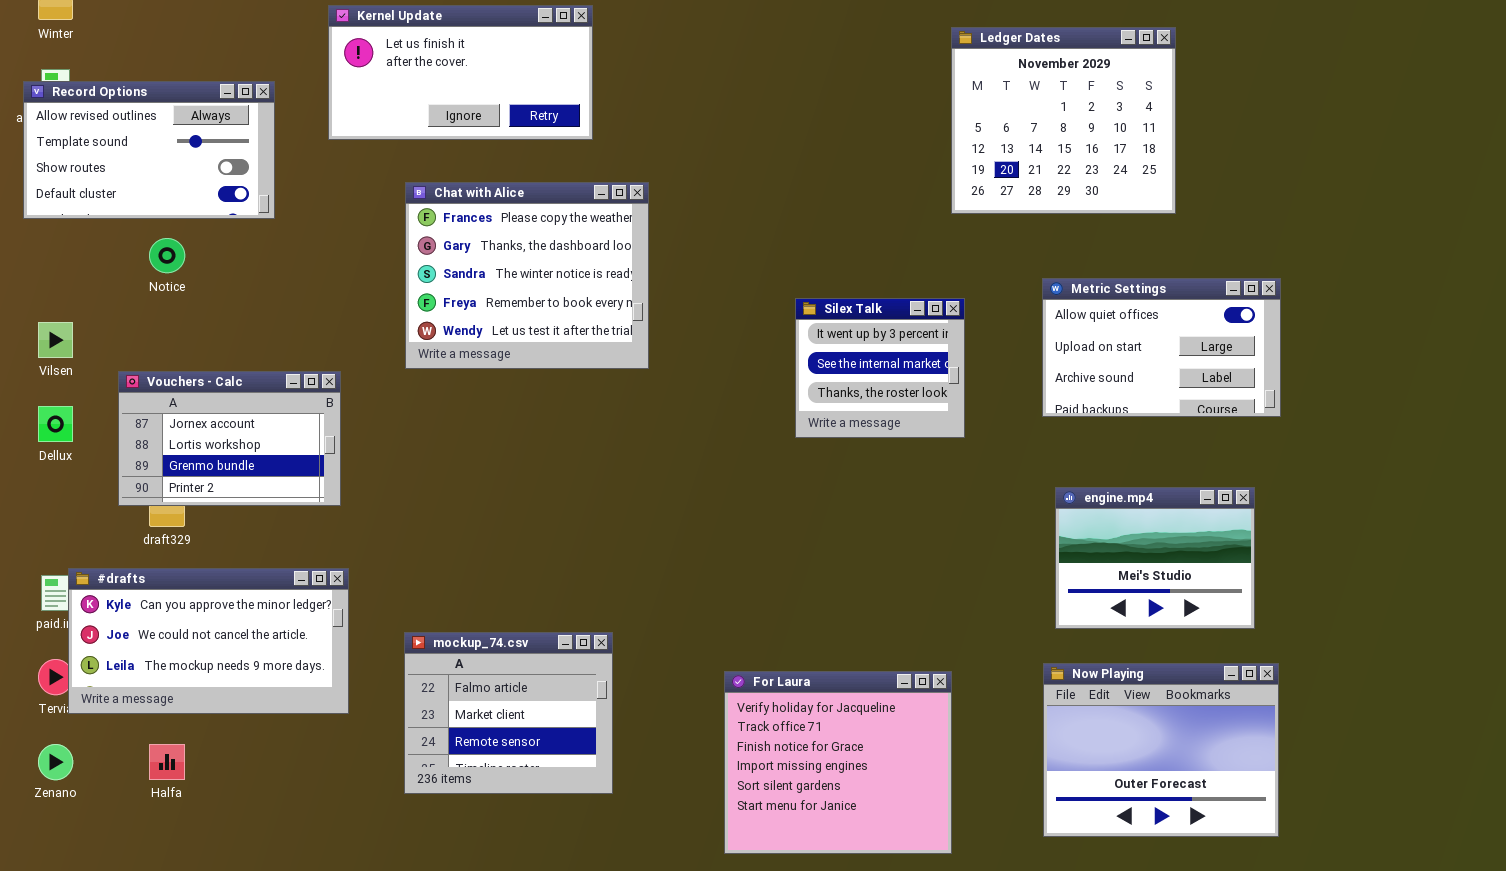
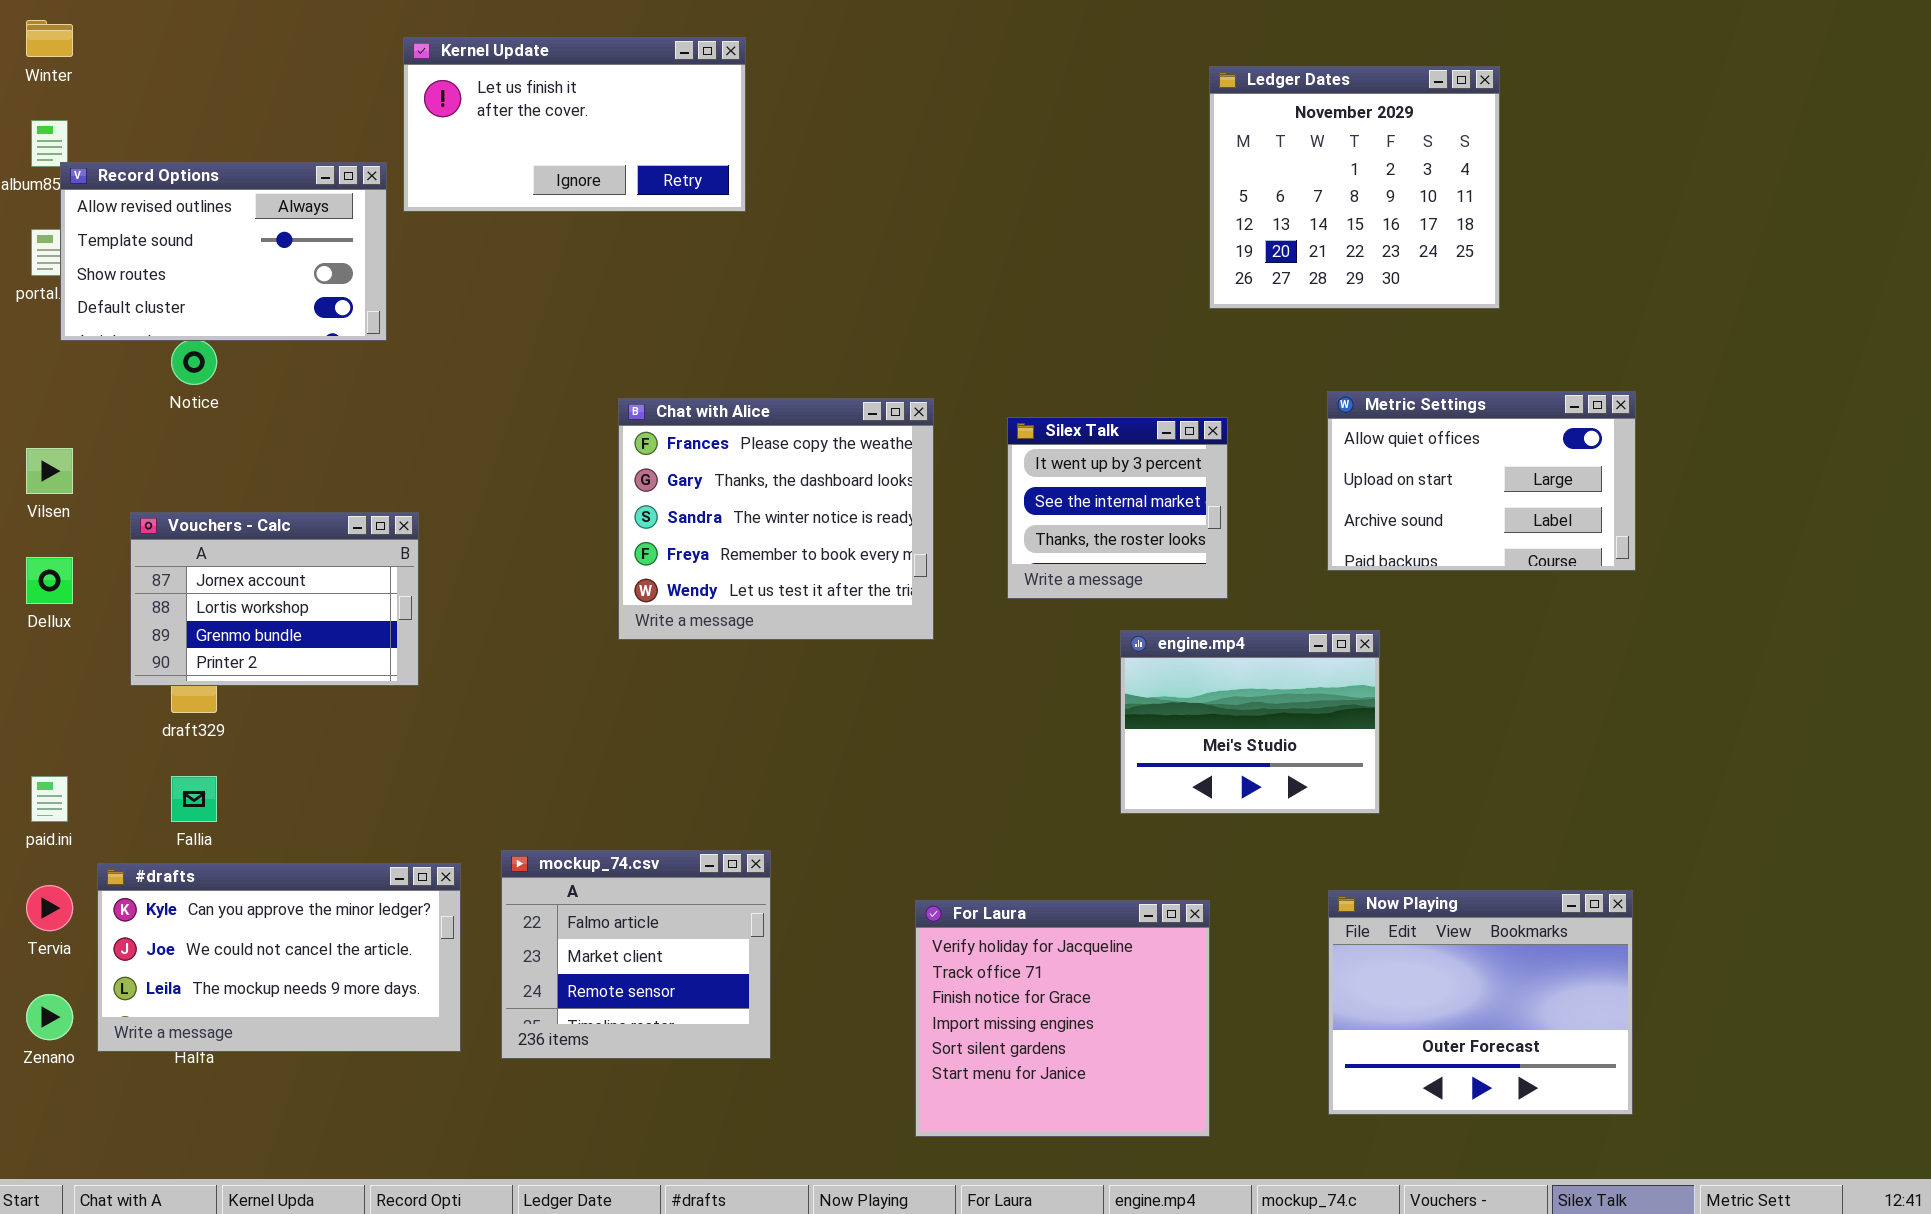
Record Options: [23,81,275,219] -> [60,162,387,341], moved
Chat with Alice: [405,182,649,369] -> [618,398,934,640], moved
engine.mp4: [1055,487,1255,629] -> [1120,630,1380,814], moved
#drafts: [68,568,349,714] -> [97,863,461,1052], moved

